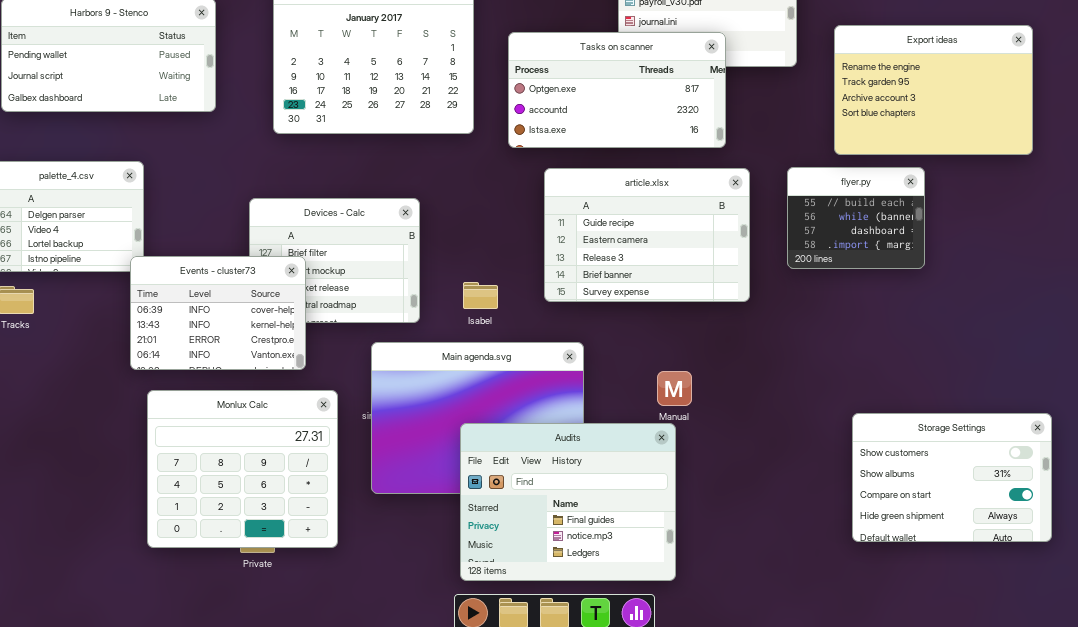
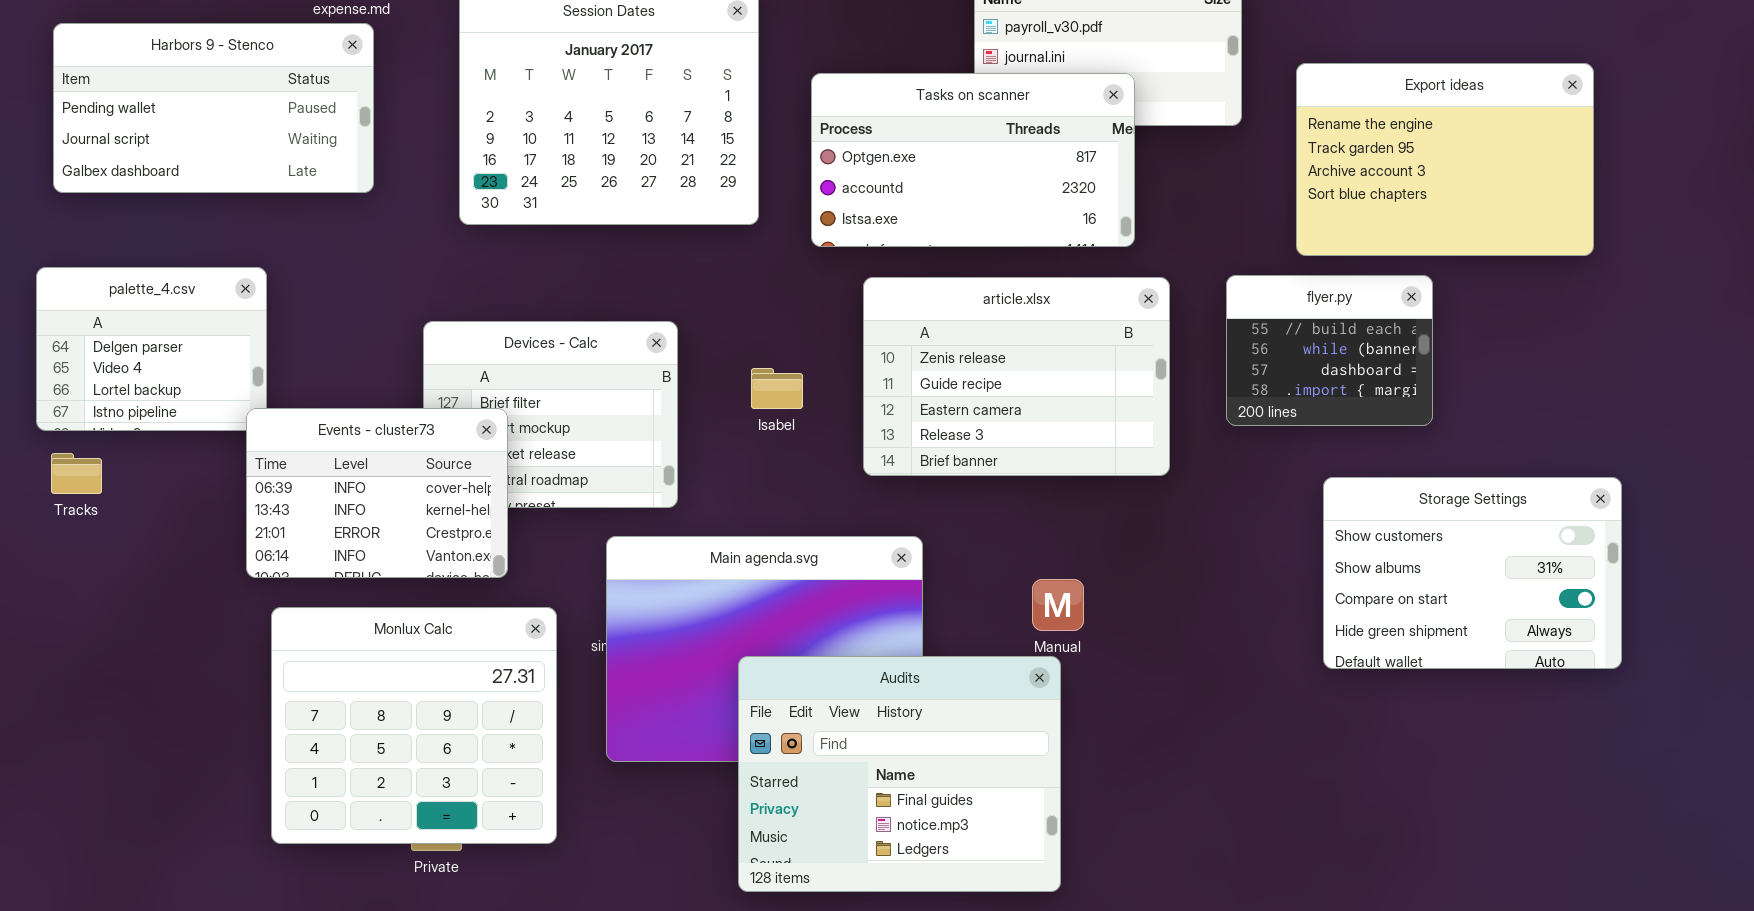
article.xlsx: [544,168,750,302] -> [863,277,1170,476], scrolled up 1 row
Isabel: [463,282,498,309] -> [751,368,803,409], moved
Storage Settings: [852,413,1052,542] -> [1323,477,1622,669], moved

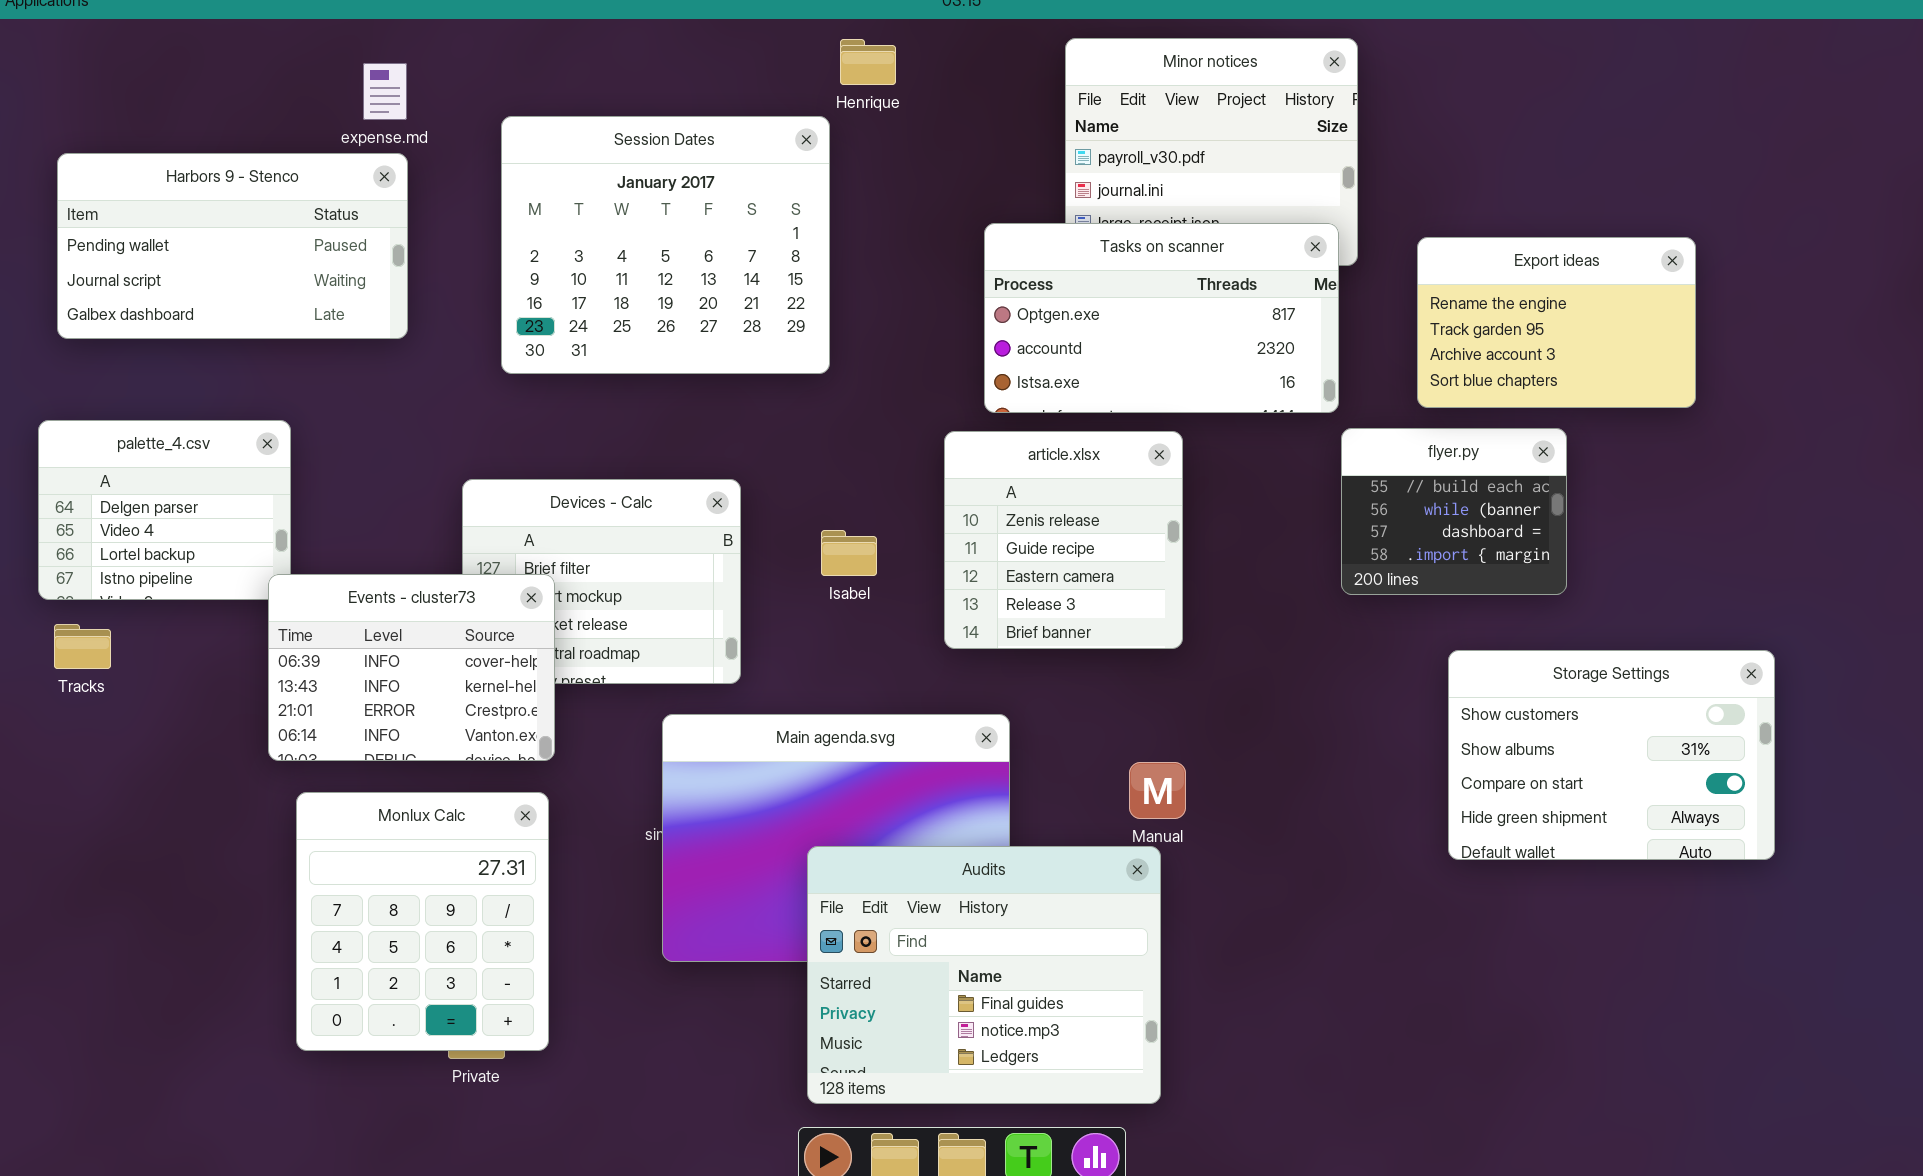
Export ideas: [1296,63,1594,256] -> [1417,237,1696,408], resized
Tasks on scanner: [811,73,1135,247] -> [984,223,1339,413], moved
article.xlsx: [863,277,1170,476] -> [944,431,1183,649], resized
Monlux Calc: [271,607,557,844] -> [296,792,549,1051], resized

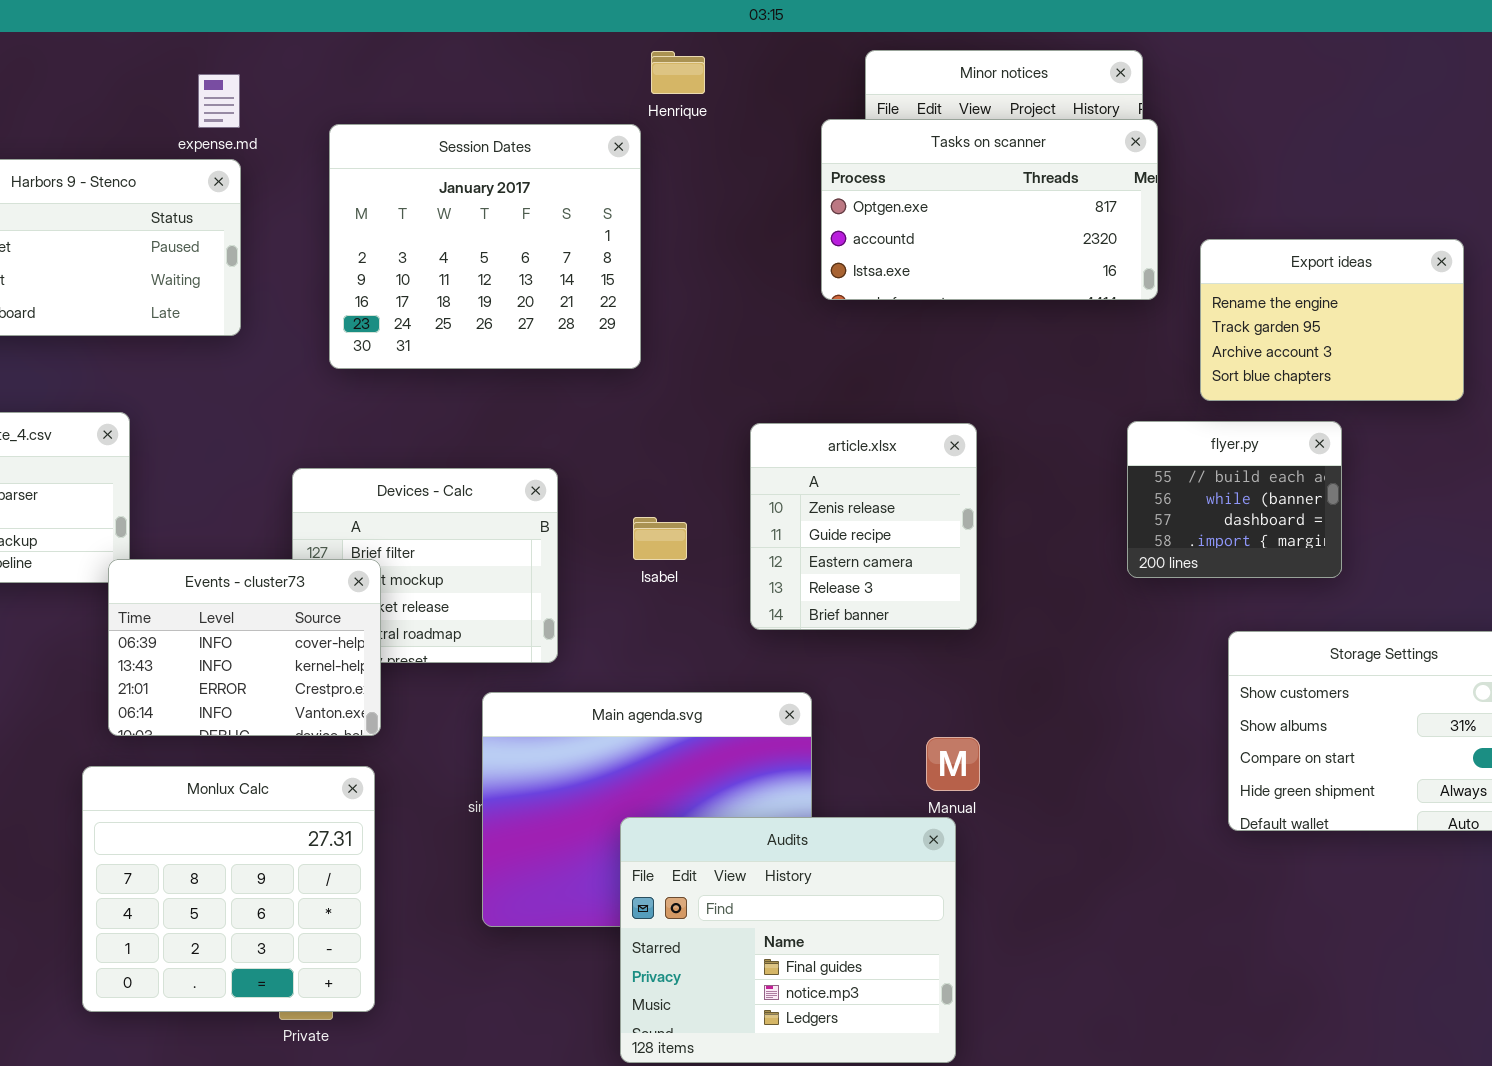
Tasks on scanner: [984,223,1339,413] -> [821,119,1158,300], moved
Monlux Calc: [296,792,549,1051] -> [82,766,375,1012], resized

